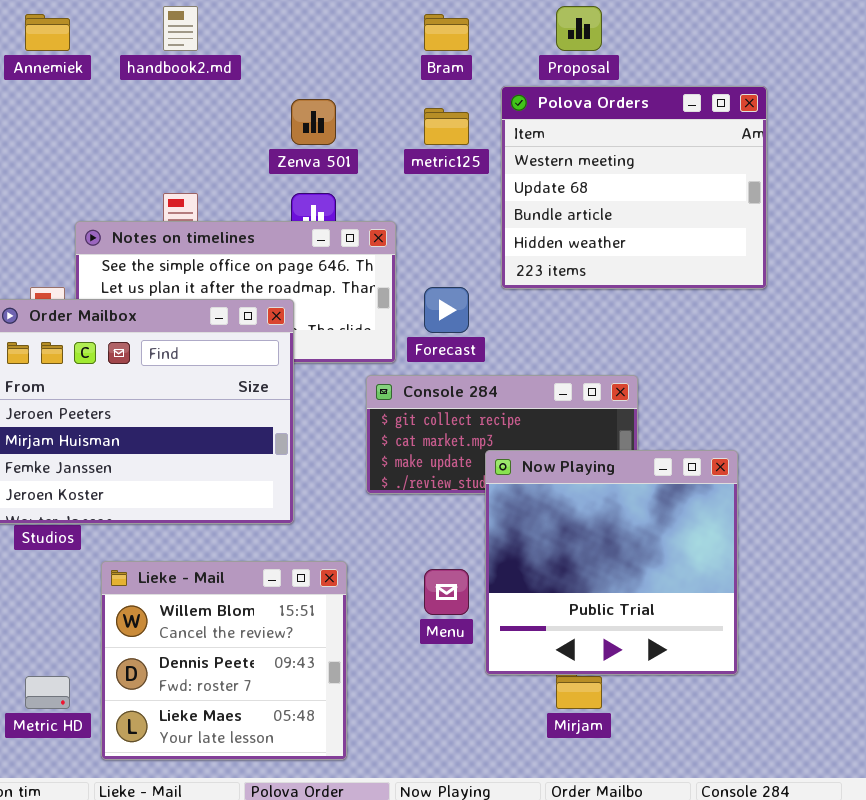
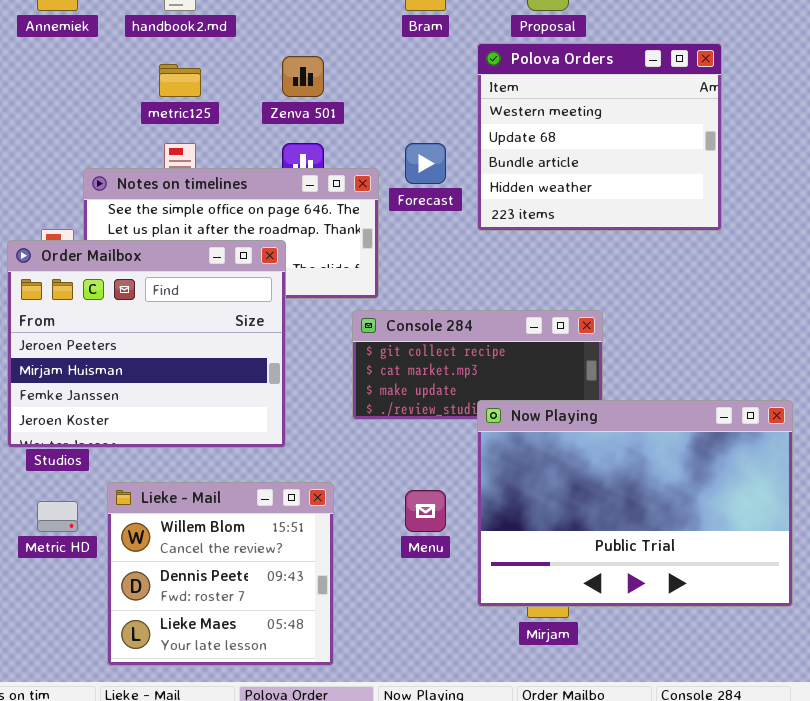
metric125: [424,108,469,145] -> [159,64,201,97], moved
Forecast: [424,287,469,333] -> [405,143,446,184], moved
Now Playing: [485,450,738,675] -> [477,400,793,607], moved, resized
Metric HD: [25,676,70,709] -> [37,501,78,532], moved

